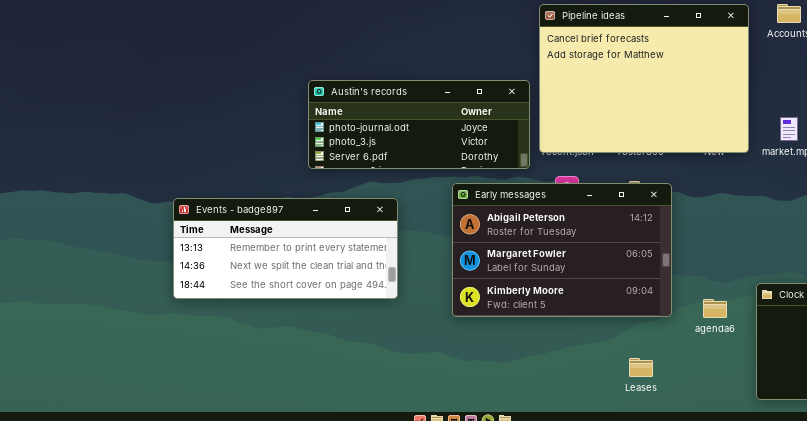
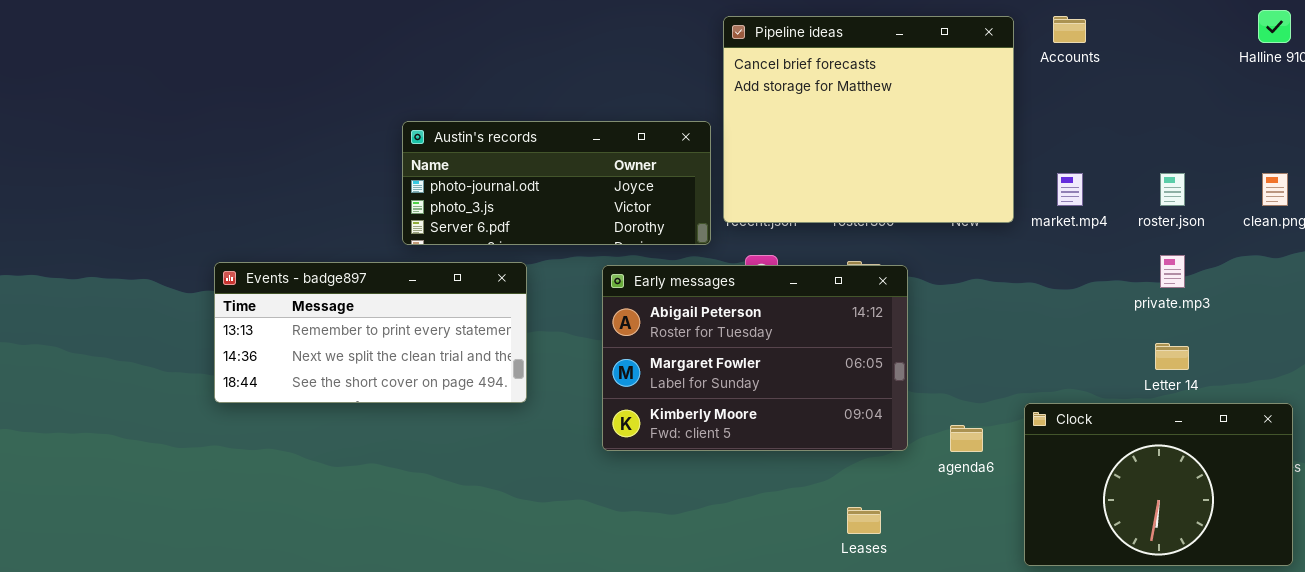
Events - badge897: [173,198,398,299] -> [214,262,527,403], moved

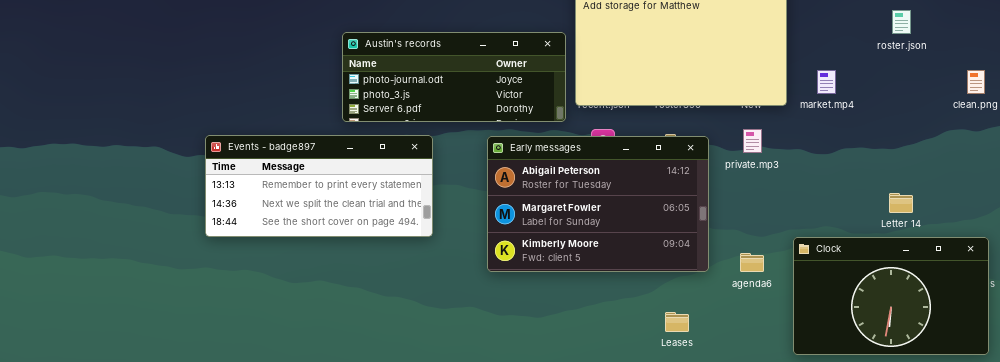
roster.json: [1160,173,1185,206] -> [892,10,911,34], moved
private.mp3: [1160,255,1185,288] -> [743,129,762,153], moved

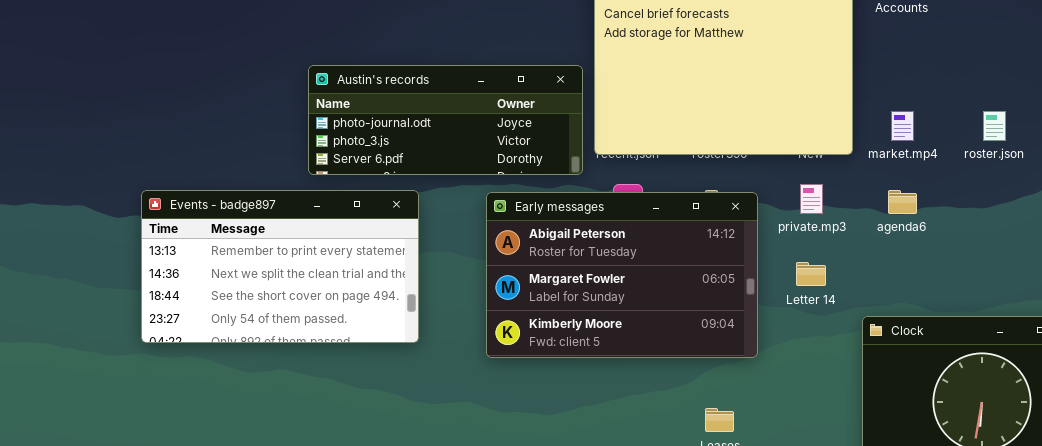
roster.json: [892,10,911,34] -> [983,111,1006,141], moved
Events - badge897: [205,135,433,237] -> [141,190,419,343], resized
Letter 14: [889,193,913,213] -> [796,262,826,286], moved
agenda6: [740,253,764,272] -> [888,190,917,214], moved

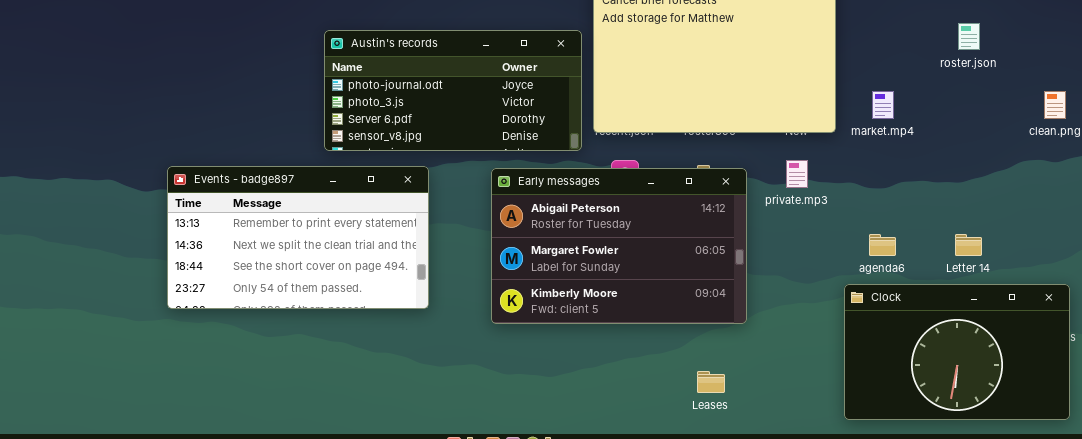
Austin's records: [308,65,583,175] -> [324,30,582,151], resized
roster.json: [983,111,1006,141] -> [958,23,980,50], moved
agenda6: [888,190,917,214] -> [869,234,896,256], moved
Letter 14: [796,262,826,286] -> [955,234,982,256], moved

